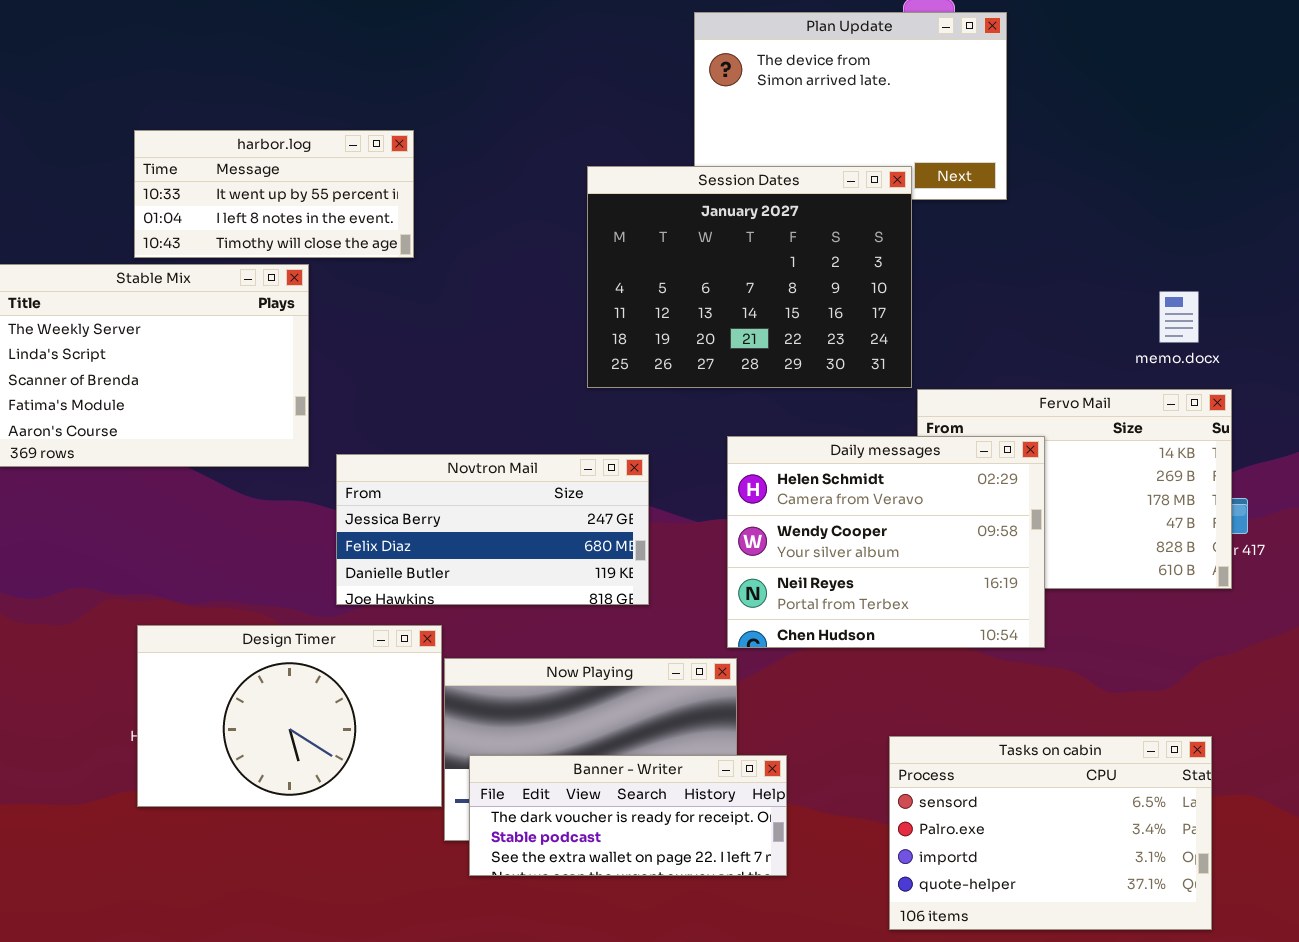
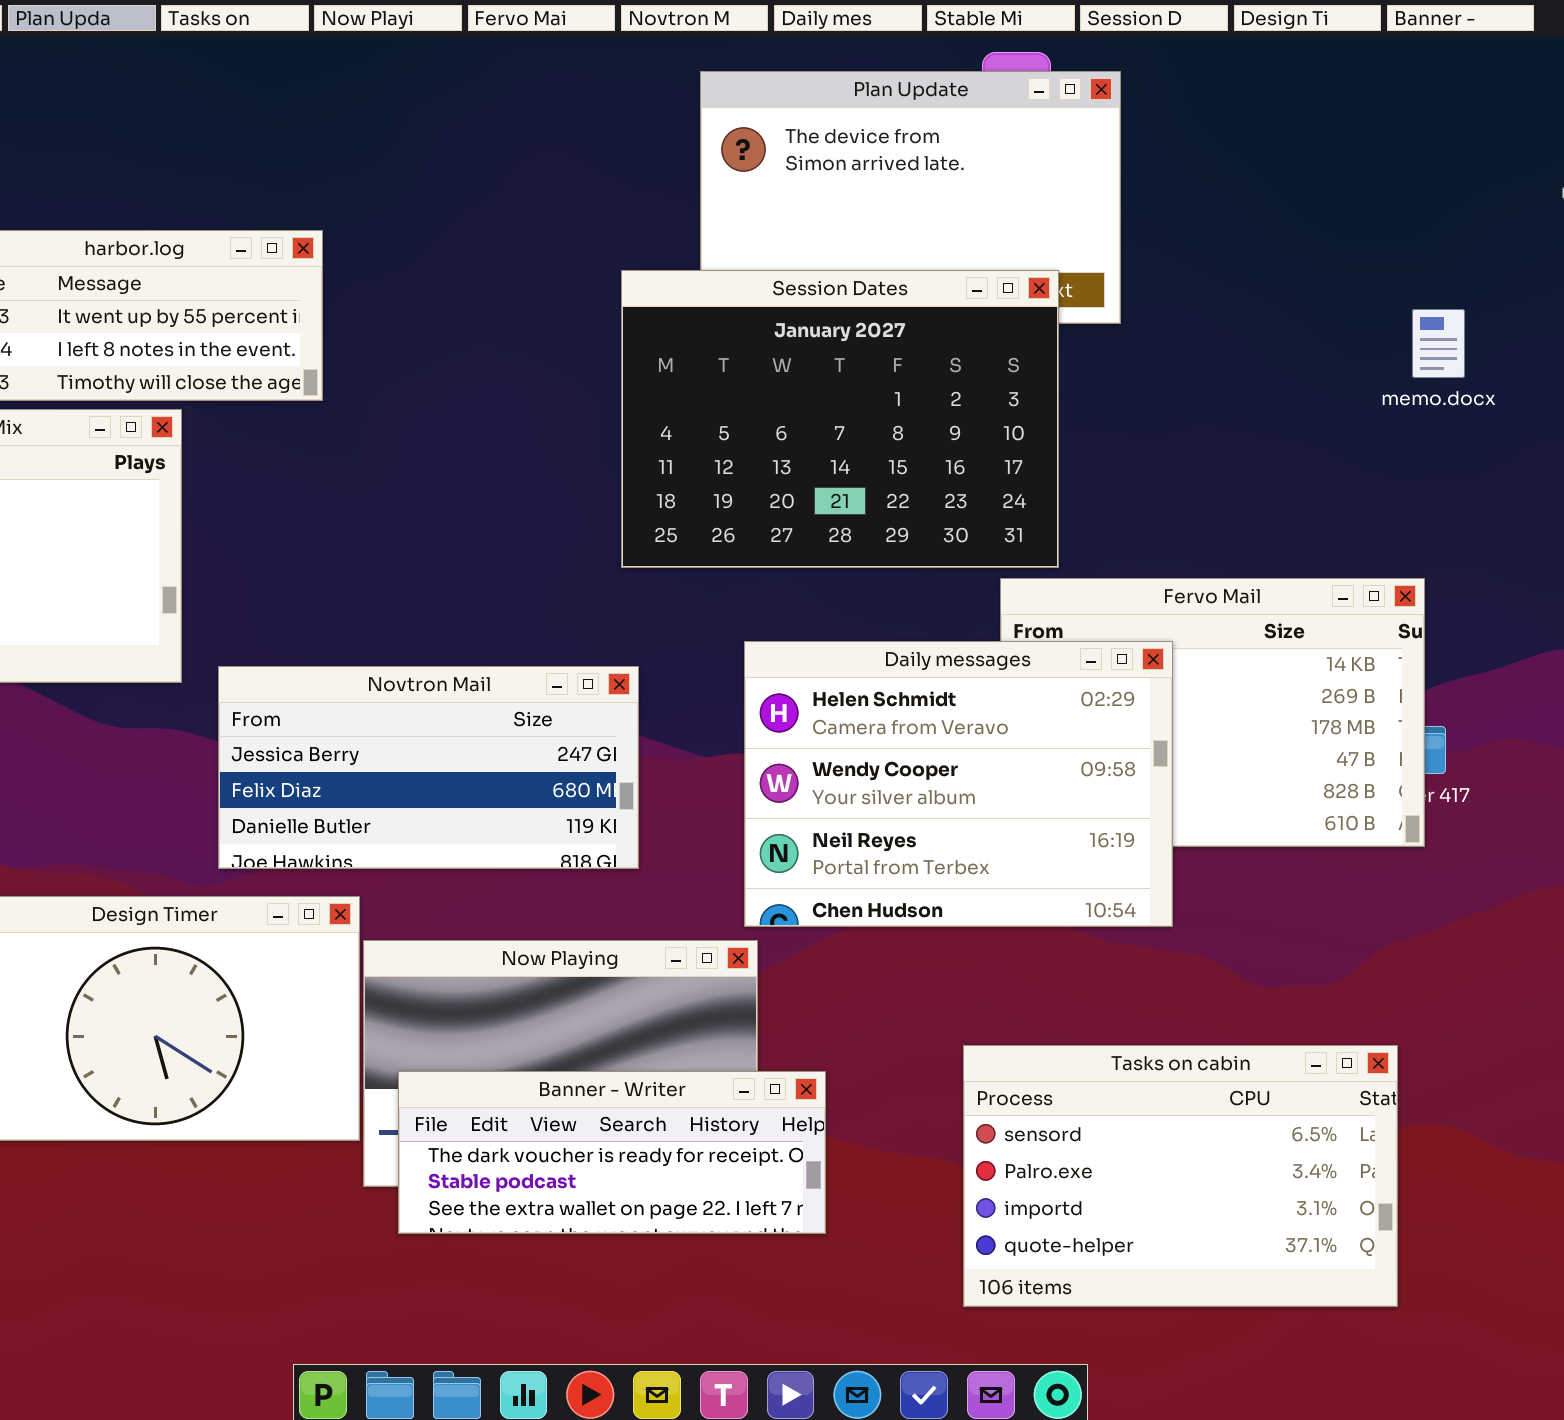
Session Dates: [587,166,912,388] -> [621,270,1059,568], moved
memo.docx: [1159,291,1199,343] -> [1412,309,1465,378], moved

